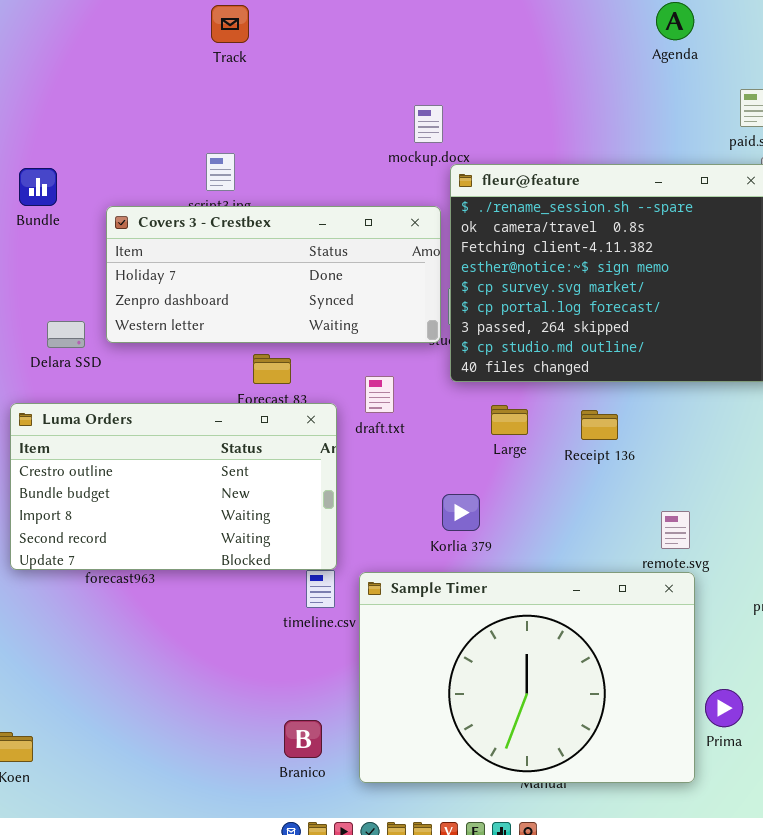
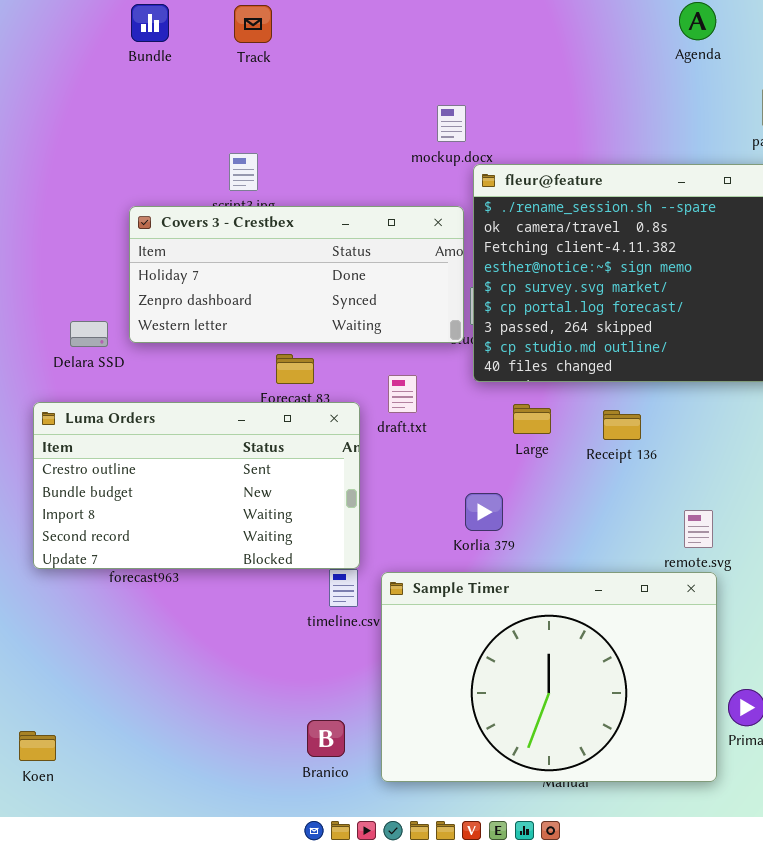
Bundle: [19,168,57,206] -> [131,4,169,42], moved

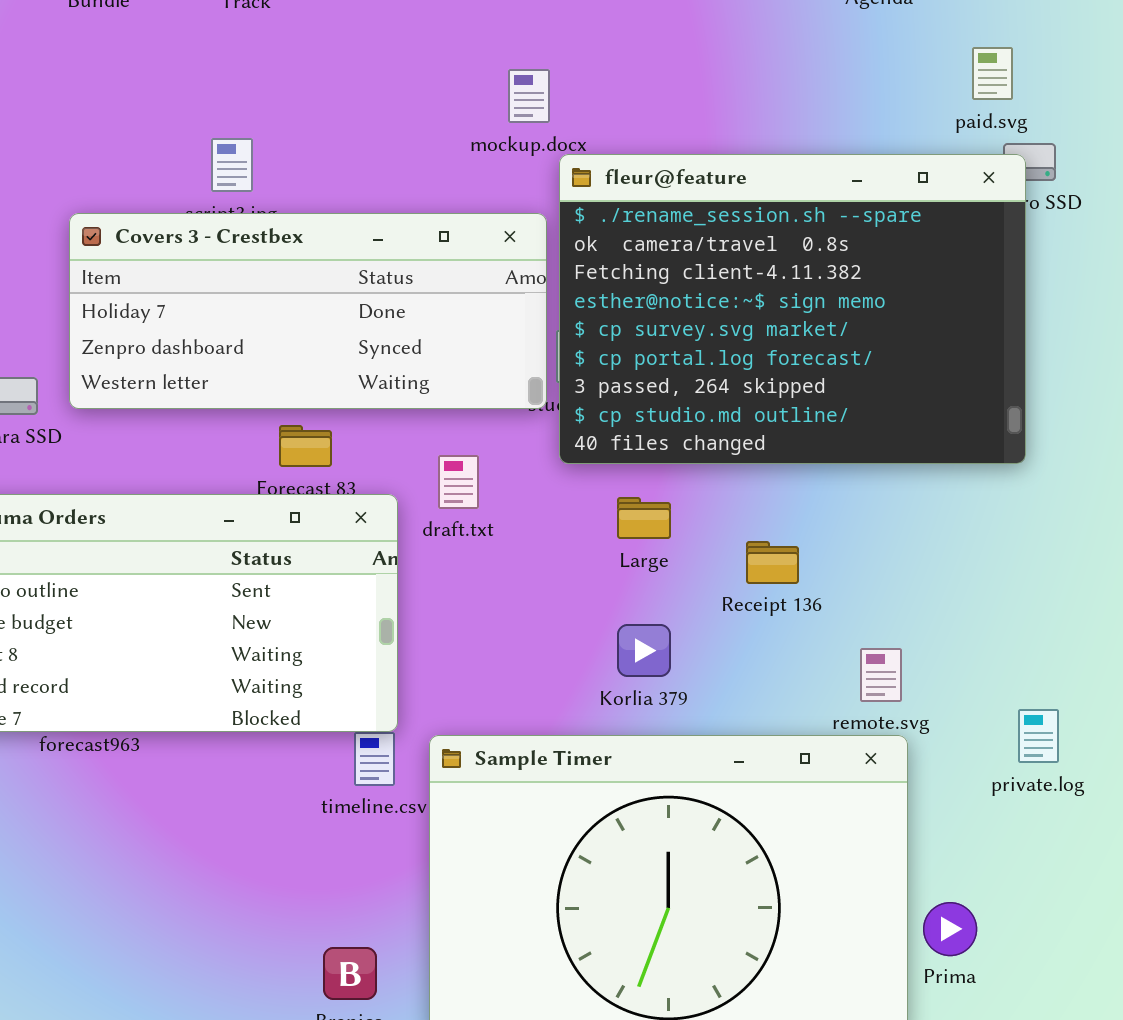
Receipt 136: [603,410,641,440] -> [746,541,799,584], moved
Korlia 379: [465,493,503,531] -> [617,624,671,677], moved

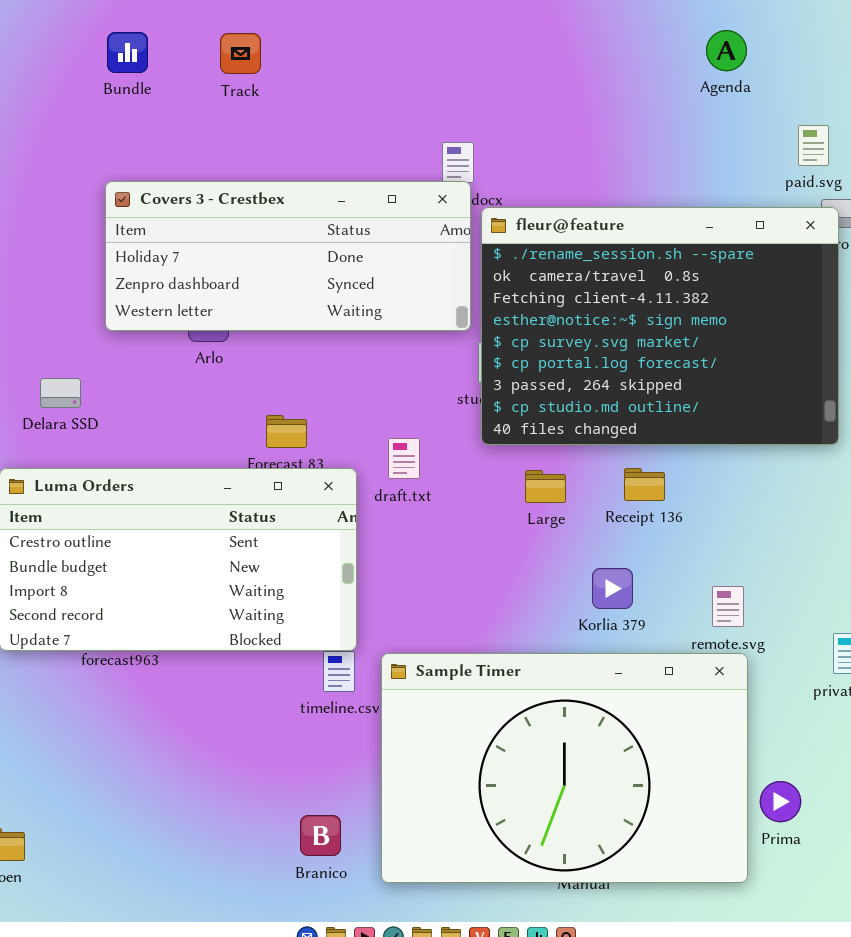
Covers 3 - Crestbex: [69,213,547,409] -> [105,181,471,331], moved
Receipt 136: [746,541,799,584] -> [624,468,665,501], moved
Korlia 379: [617,624,671,677] -> [592,568,633,609], moved

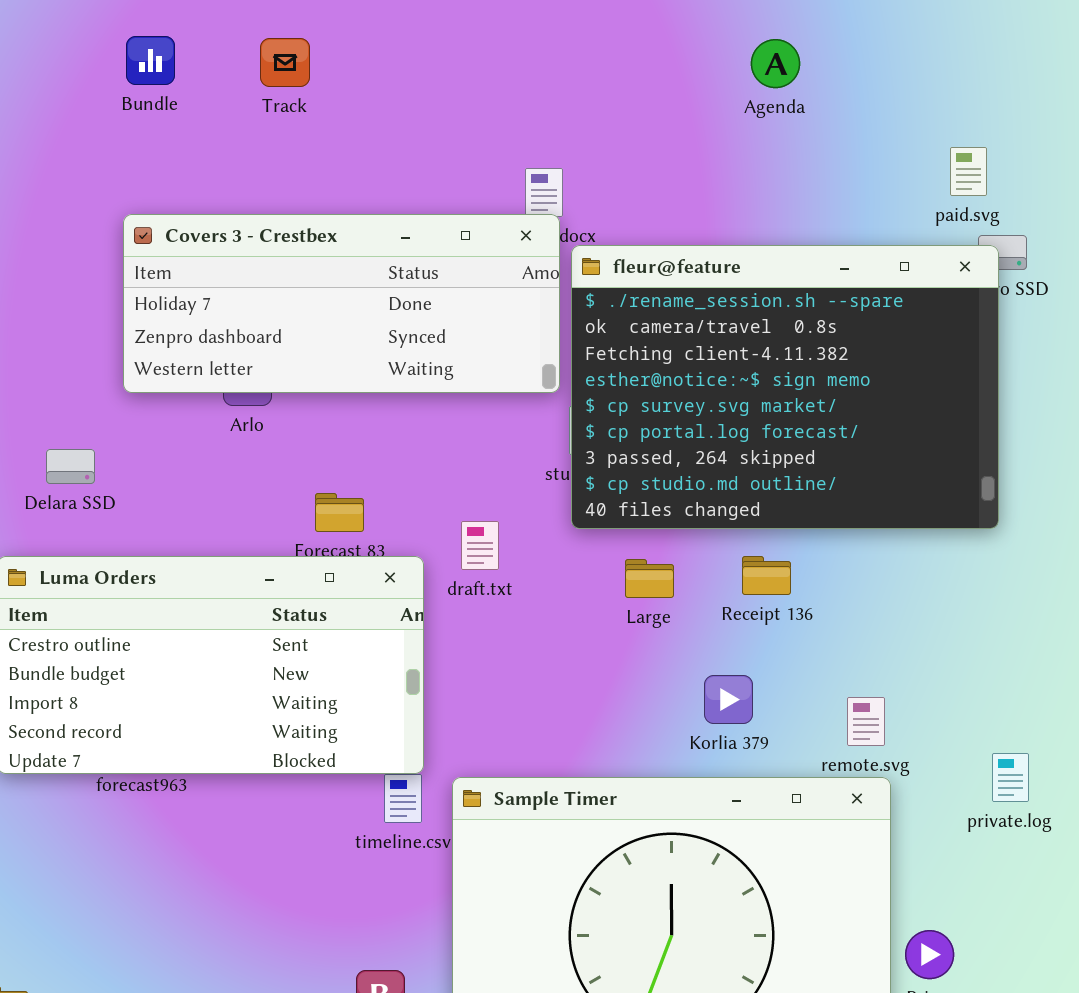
Agenda: [706,30,747,71] -> [751,39,800,88], moved

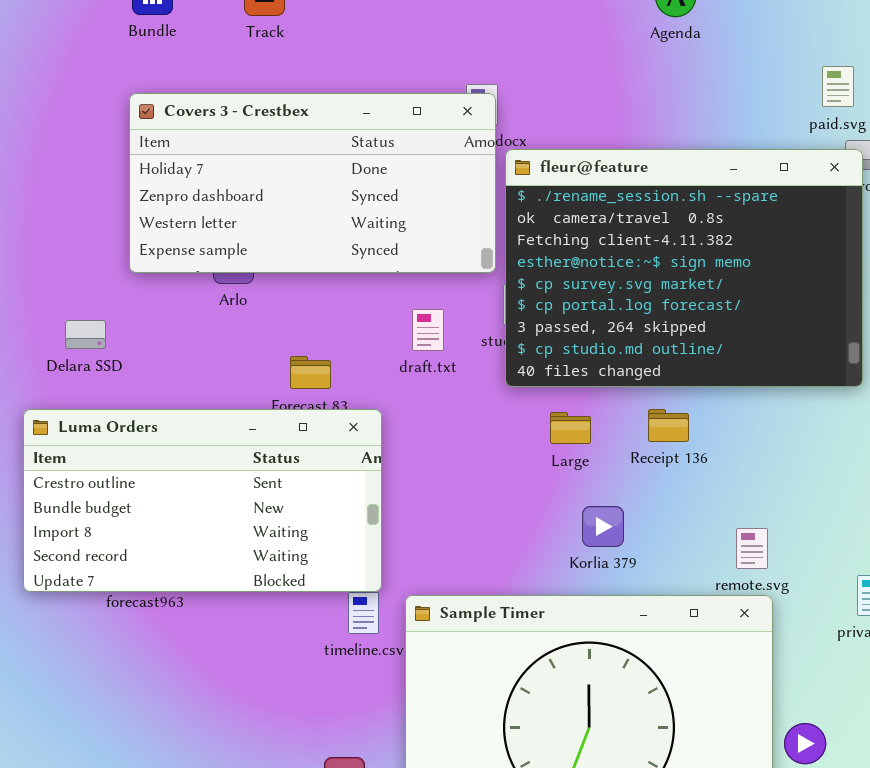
Covers 3 - Crestbex: [123,214,560,393] -> [129,93,496,273], resized
draft.txt: [461,521,499,570] -> [412,309,444,351], moved
Korlia 379: [704,675,753,724] -> [582,506,624,547], moved

